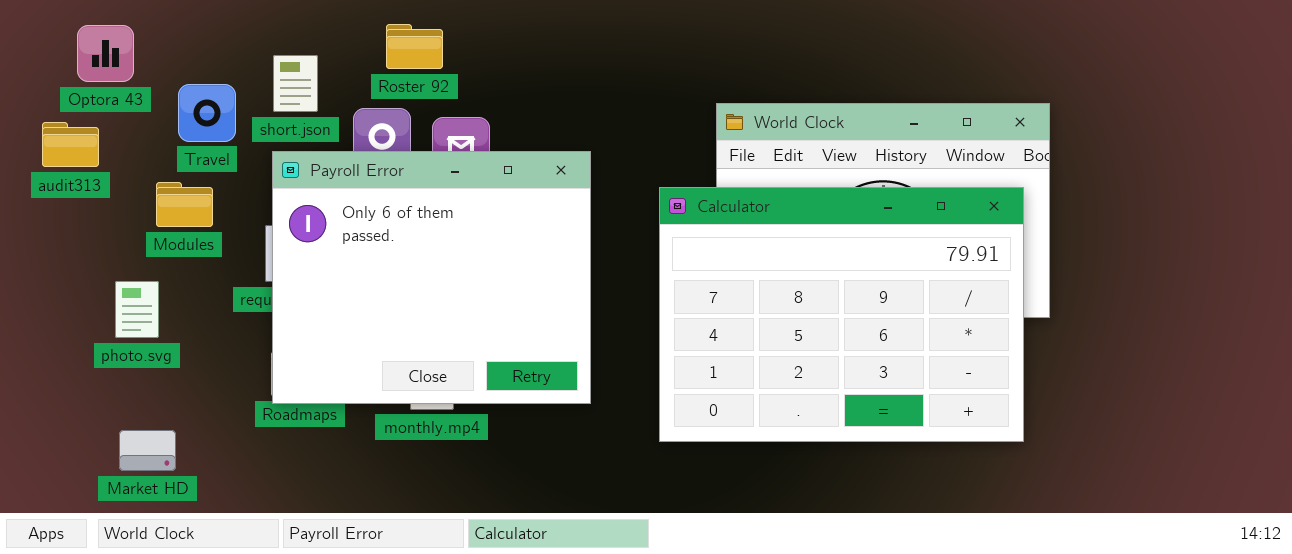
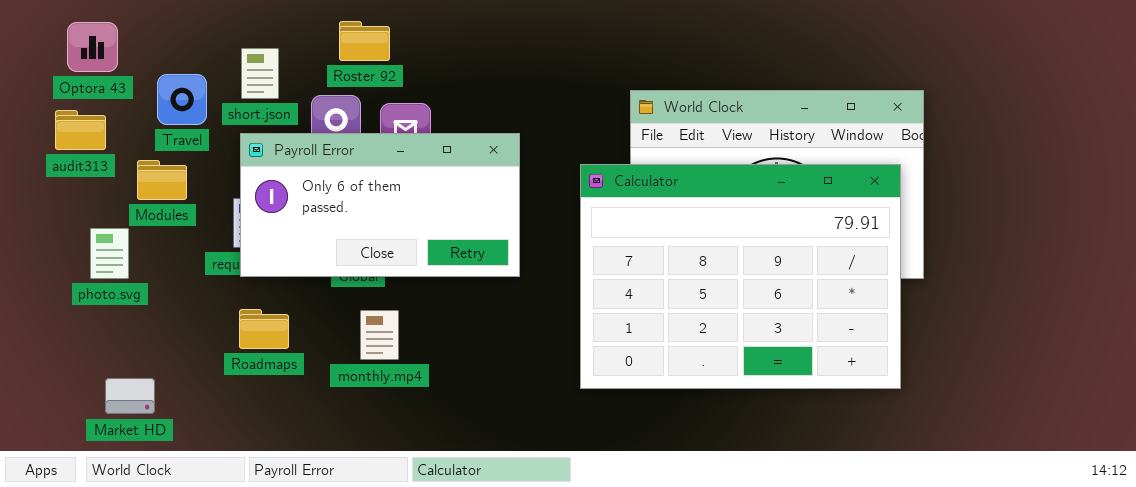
audit313: [42,122,99,167] -> [55,110,106,150], moved
Payroll Error: [272,151,591,404] -> [240,133,520,277], resized
photo.svg: [115,281,159,338] -> [90,228,129,279], moved

